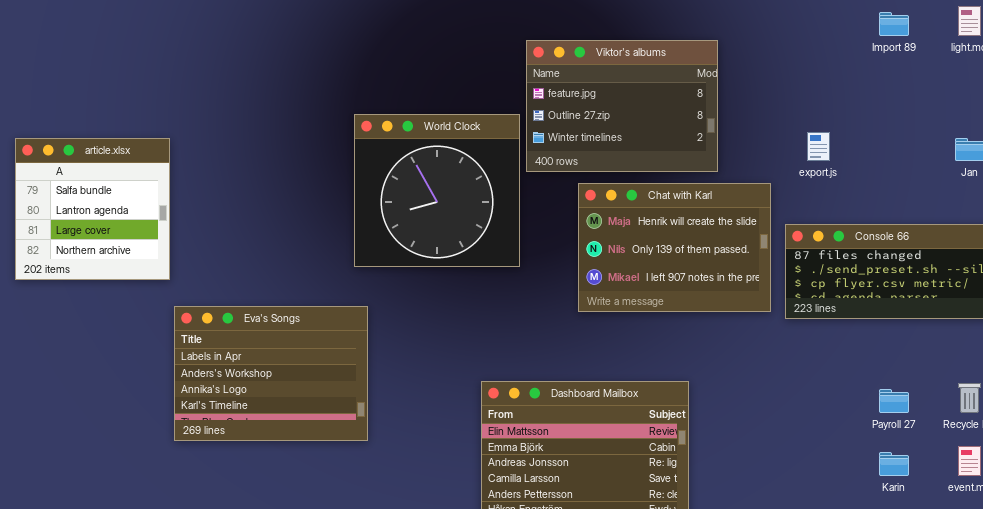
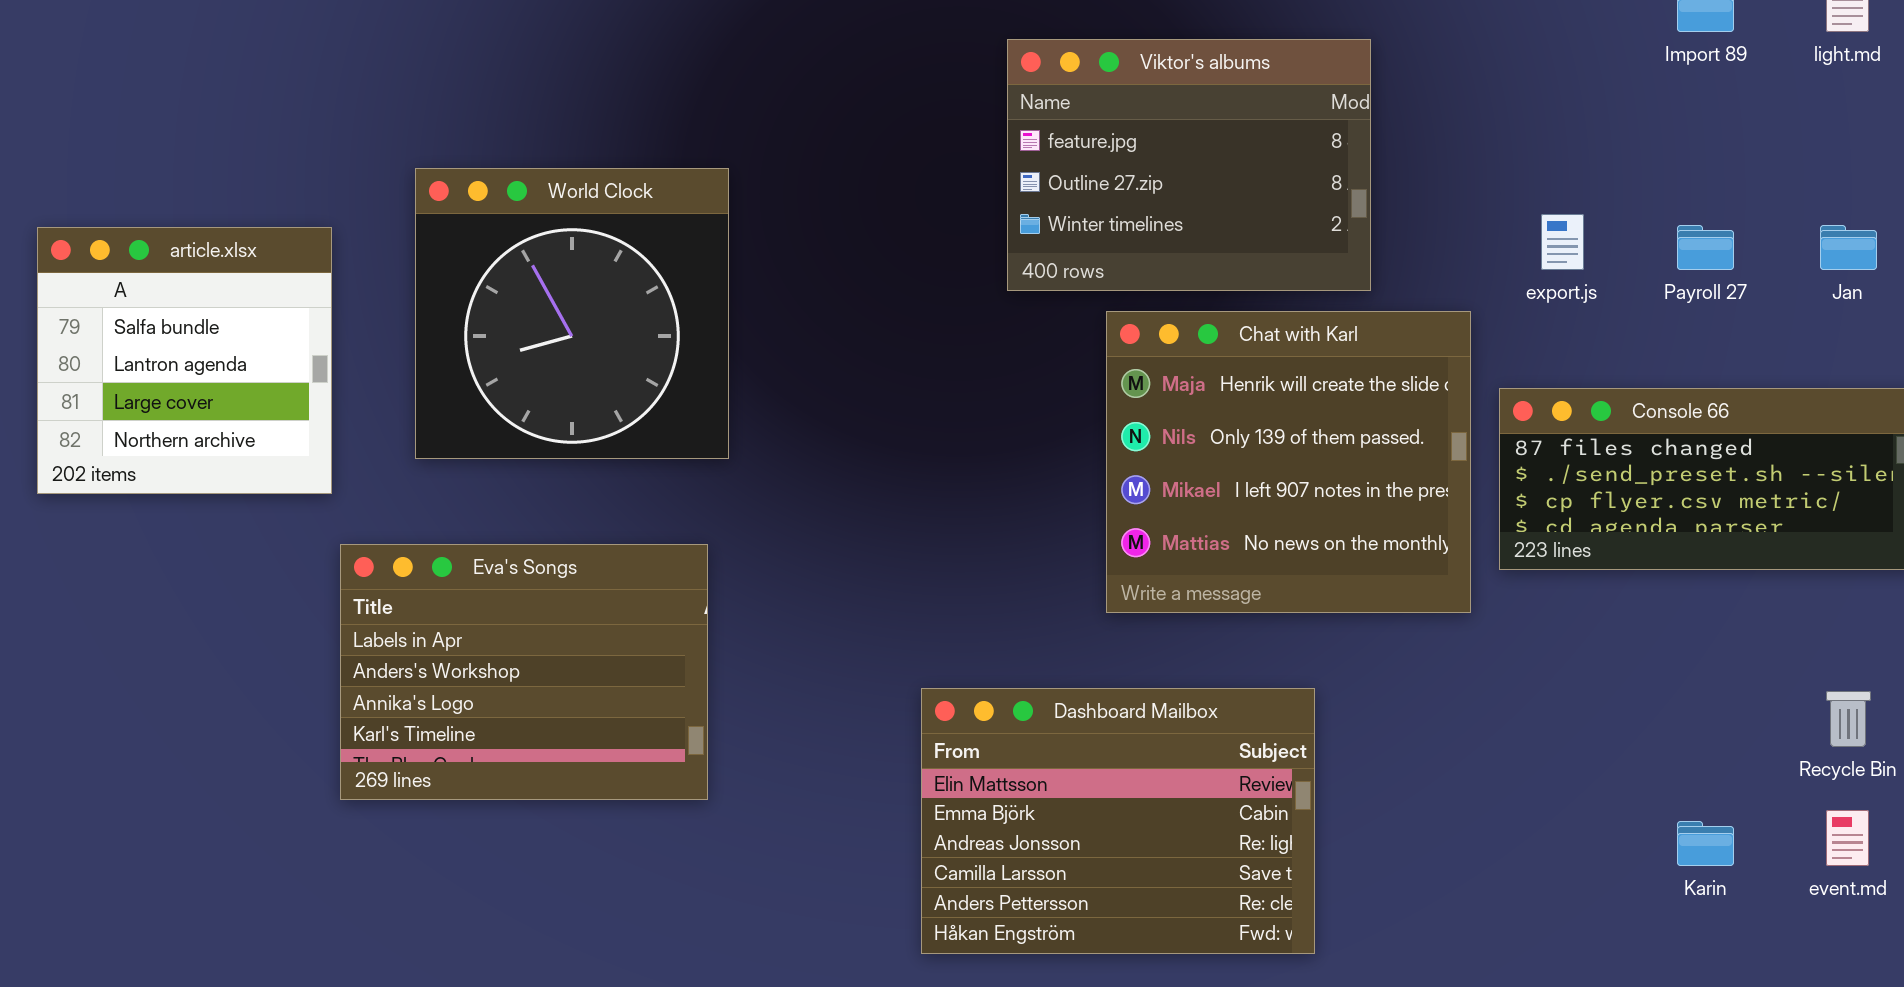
World Clock: [354,114,520,267] -> [415,168,729,459], moved
Chat with Karl: [578,183,771,312] -> [1106,311,1471,613], resized
Payroll 27: [879,389,909,413] -> [1677,225,1734,270], moved

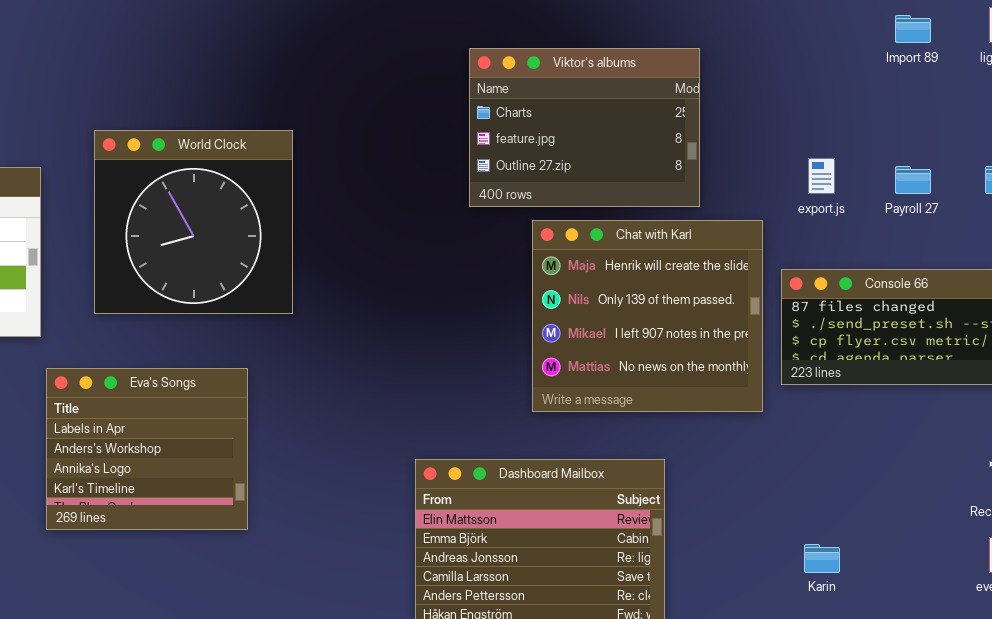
Viktor's albums: [1007,39,1371,291] -> [469,48,700,207], scrolled up 1 row
Eva's Songs: [340,544,708,800] -> [46,368,248,530], resized
Karin: [1677,821,1734,866] -> [804,544,840,573], moved

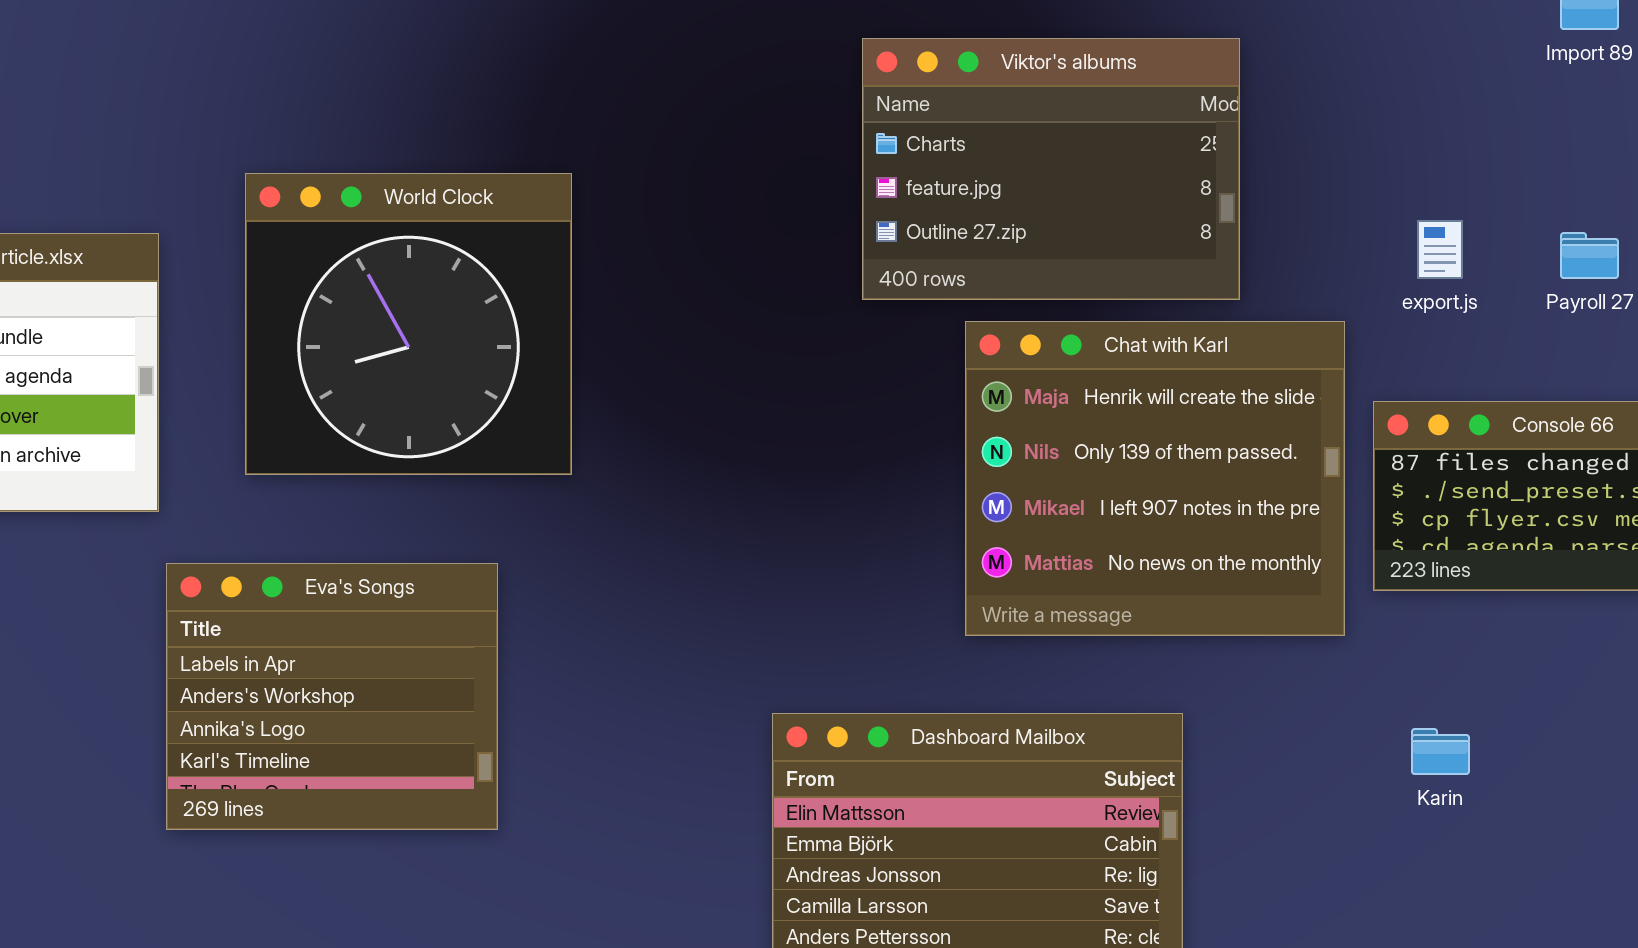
Karin: [804,544,840,573] -> [1411,728,1470,775], moved

